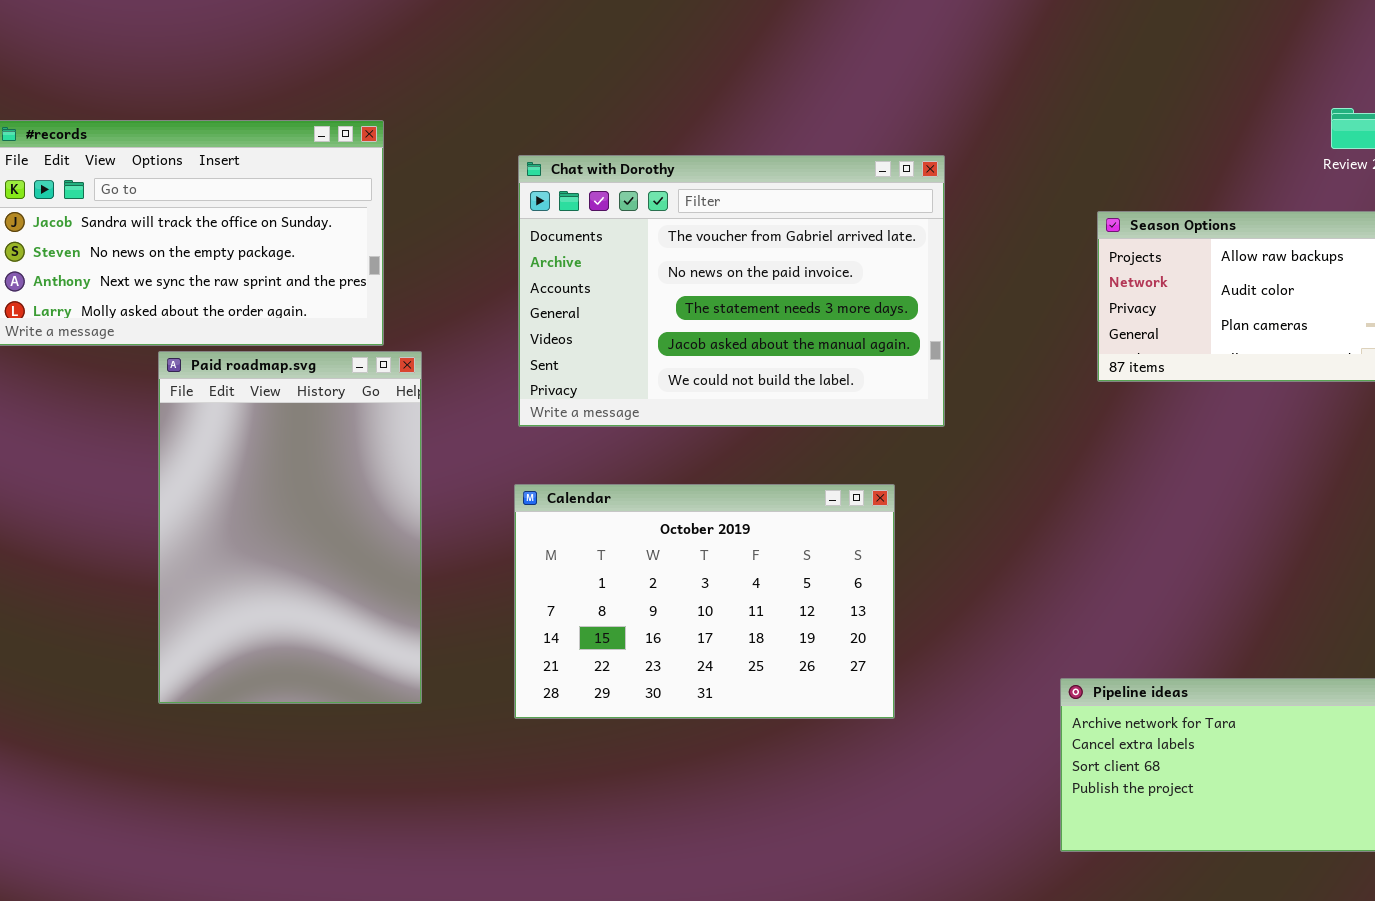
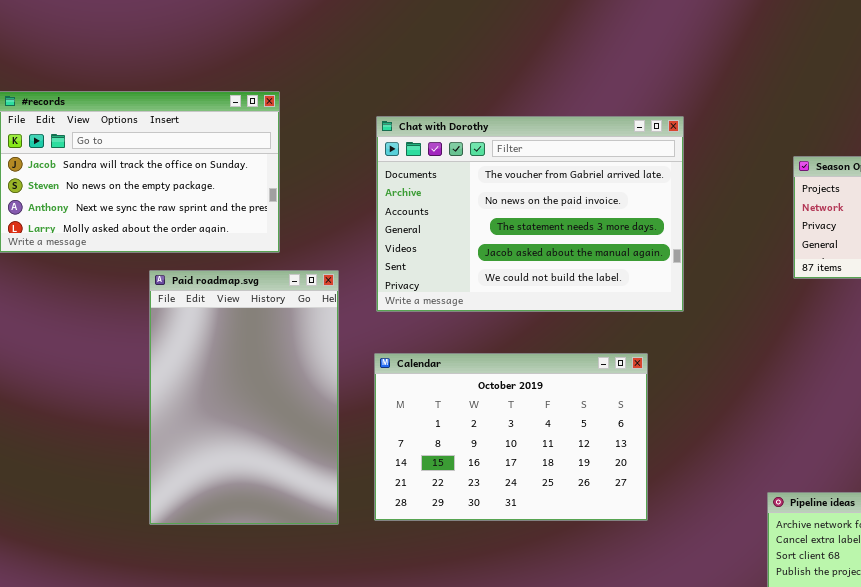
Paid roadmap.svg: [158,351,422,704] -> [149,270,339,525], moved

